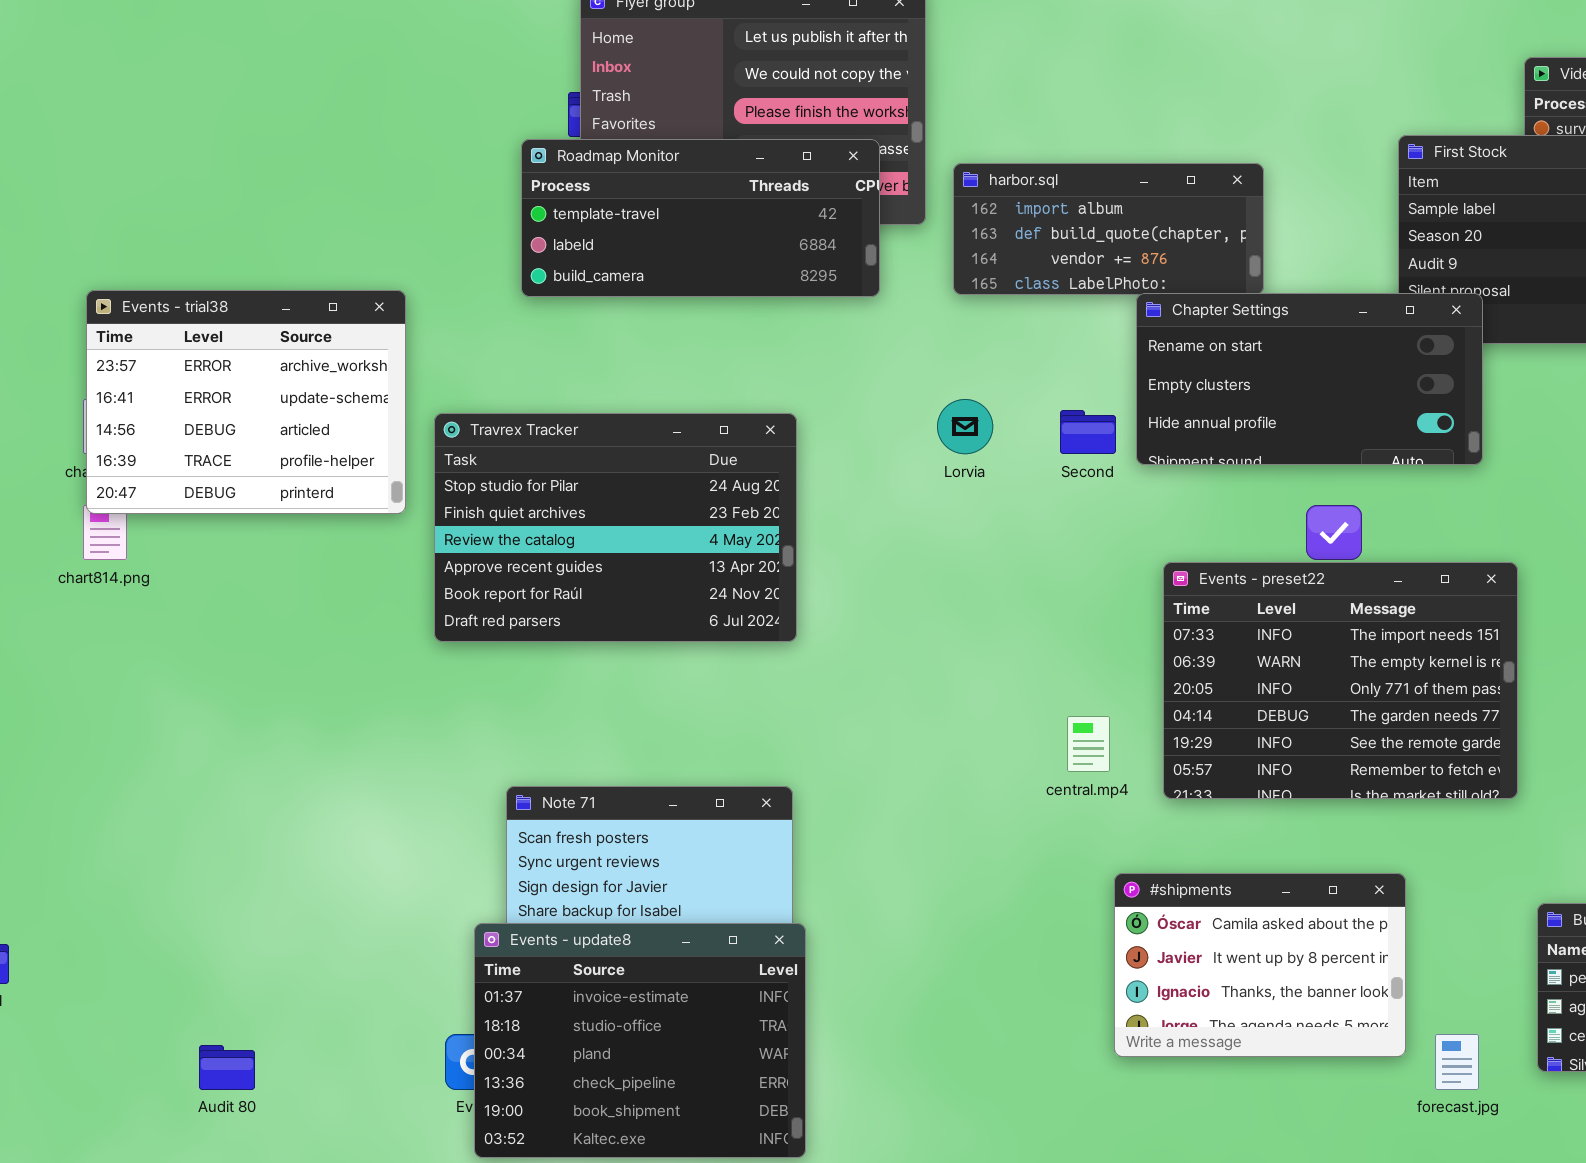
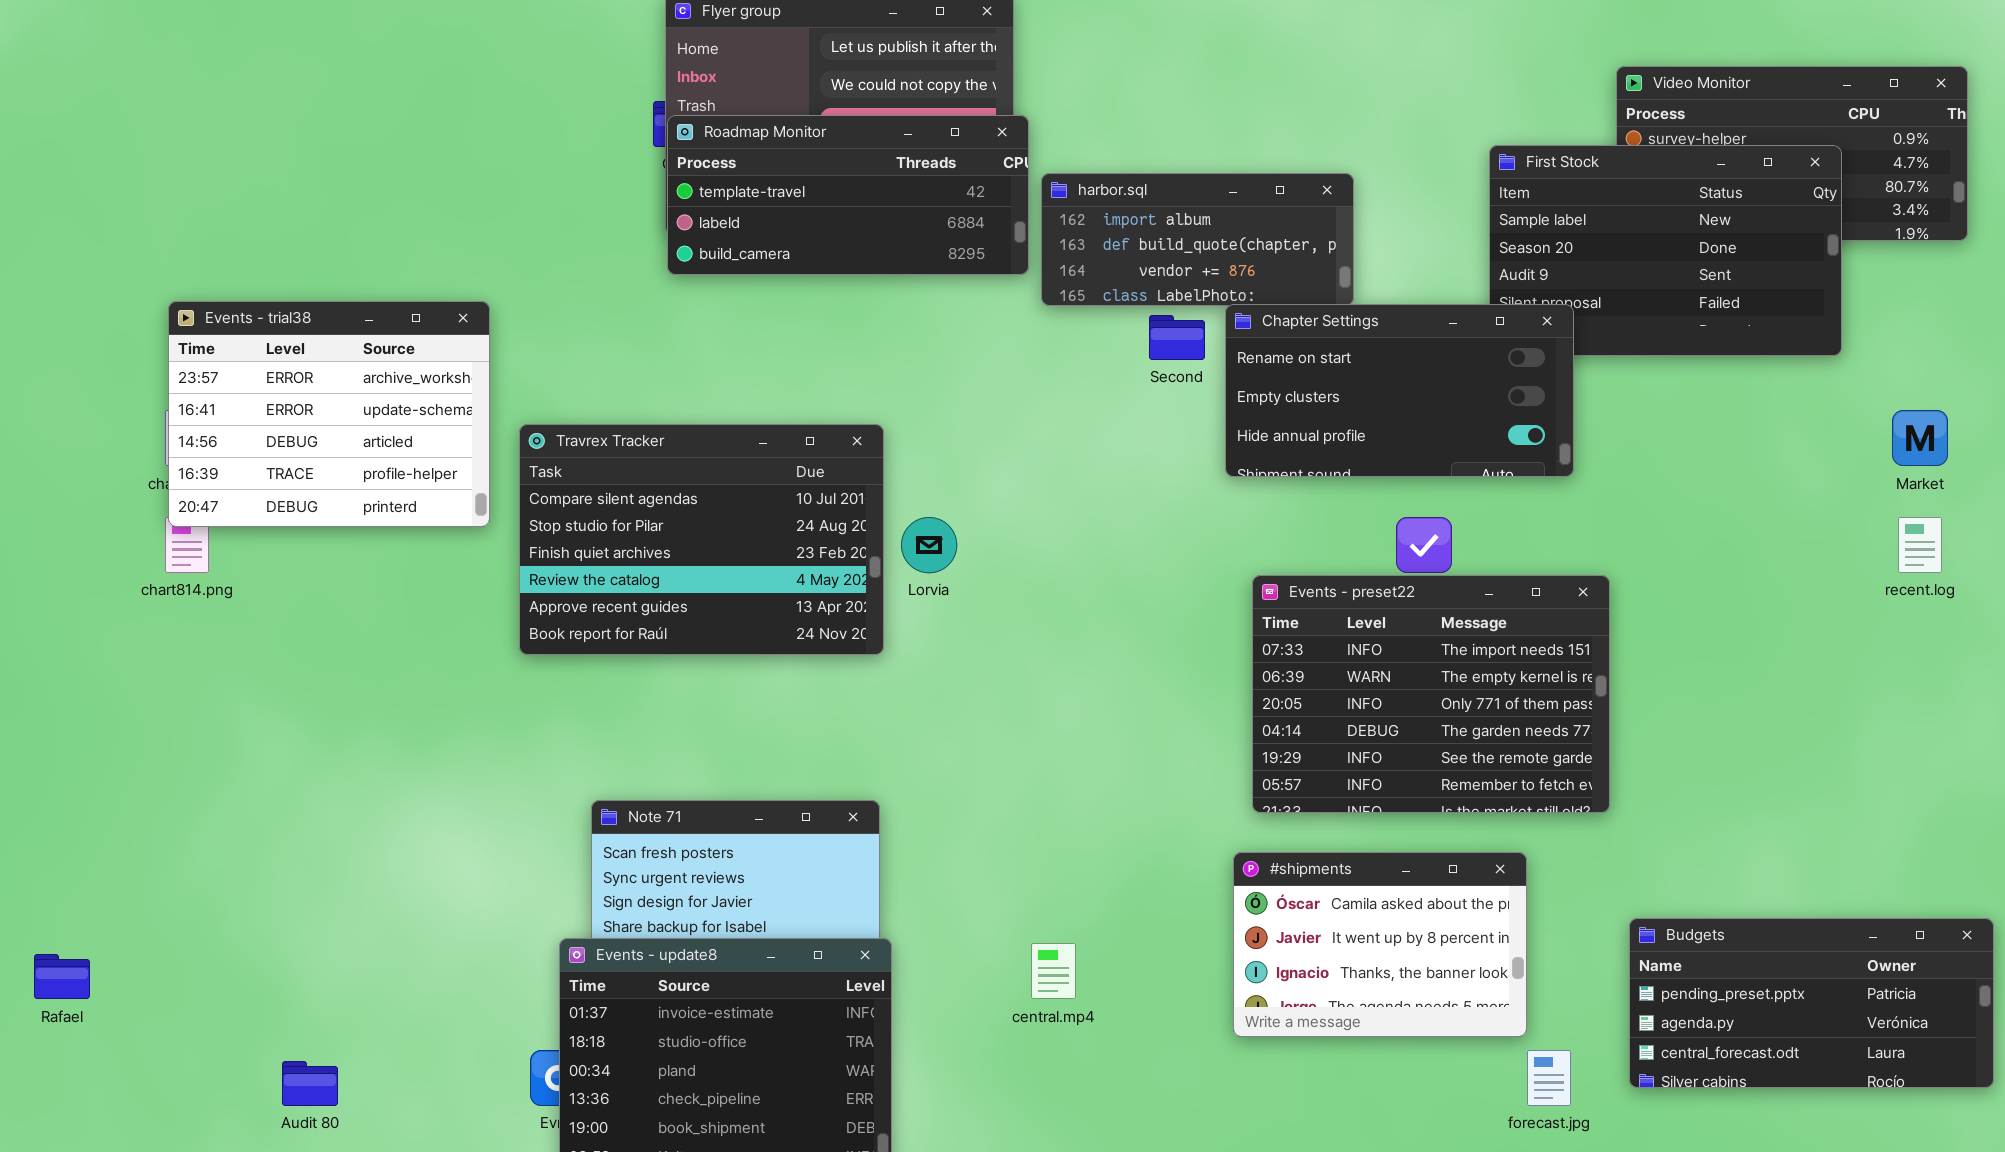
Roadmap Monitor: [521,139,880,297] -> [667,115,1029,275], moved
Lorvia: [937,399,993,454] -> [901,517,957,573], moved
Second: [1060,410,1116,454] -> [1149,315,1205,360], moved
Travrex Tracker: [434,413,797,642] -> [519,424,884,655], scrolled up 1 row
central.mp4: [1067,716,1110,772] -> [1031,943,1076,999], moved
#shipments: [1114,873,1406,1057] -> [1233,852,1527,1037], moved

